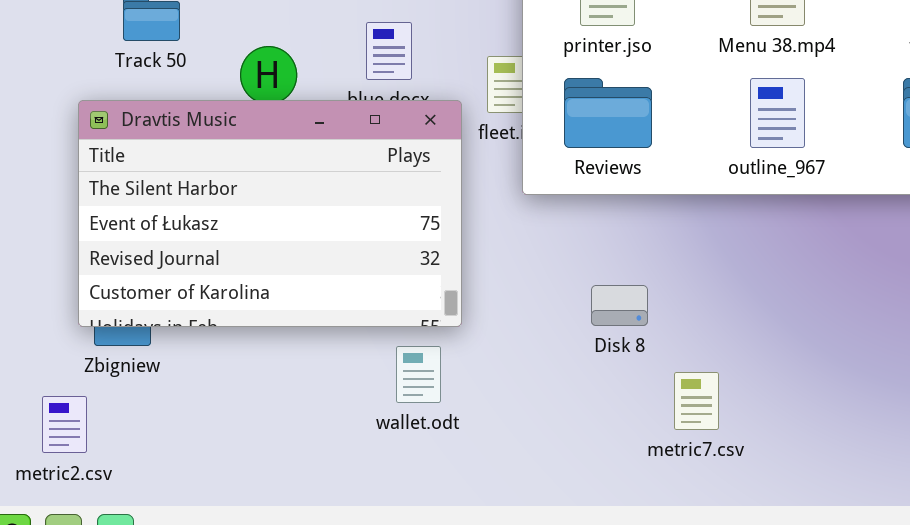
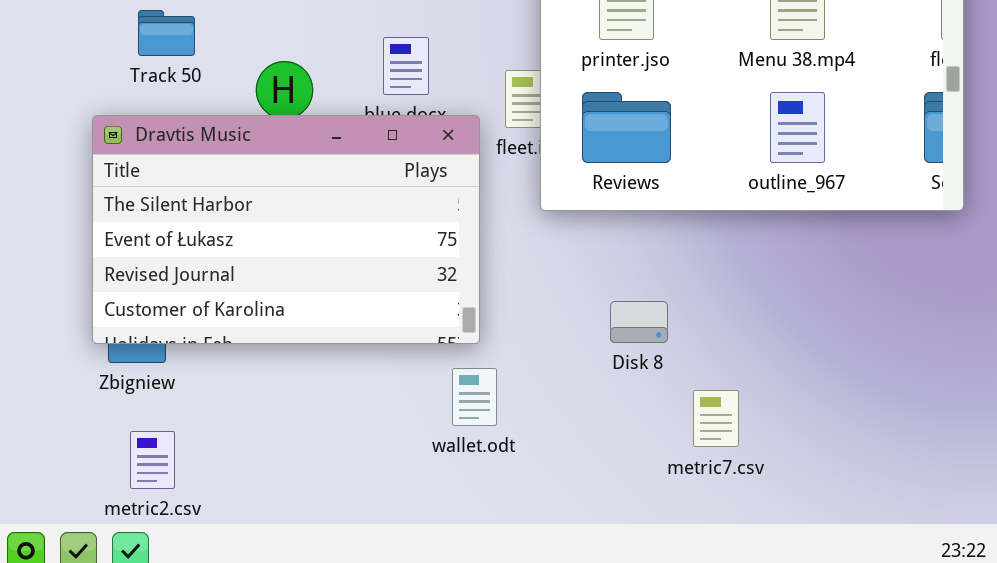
wallet.odt: [396,346,441,403] -> [452,368,497,426], moved
metric2.csv: [42,396,87,453] -> [130,431,175,489], moved

